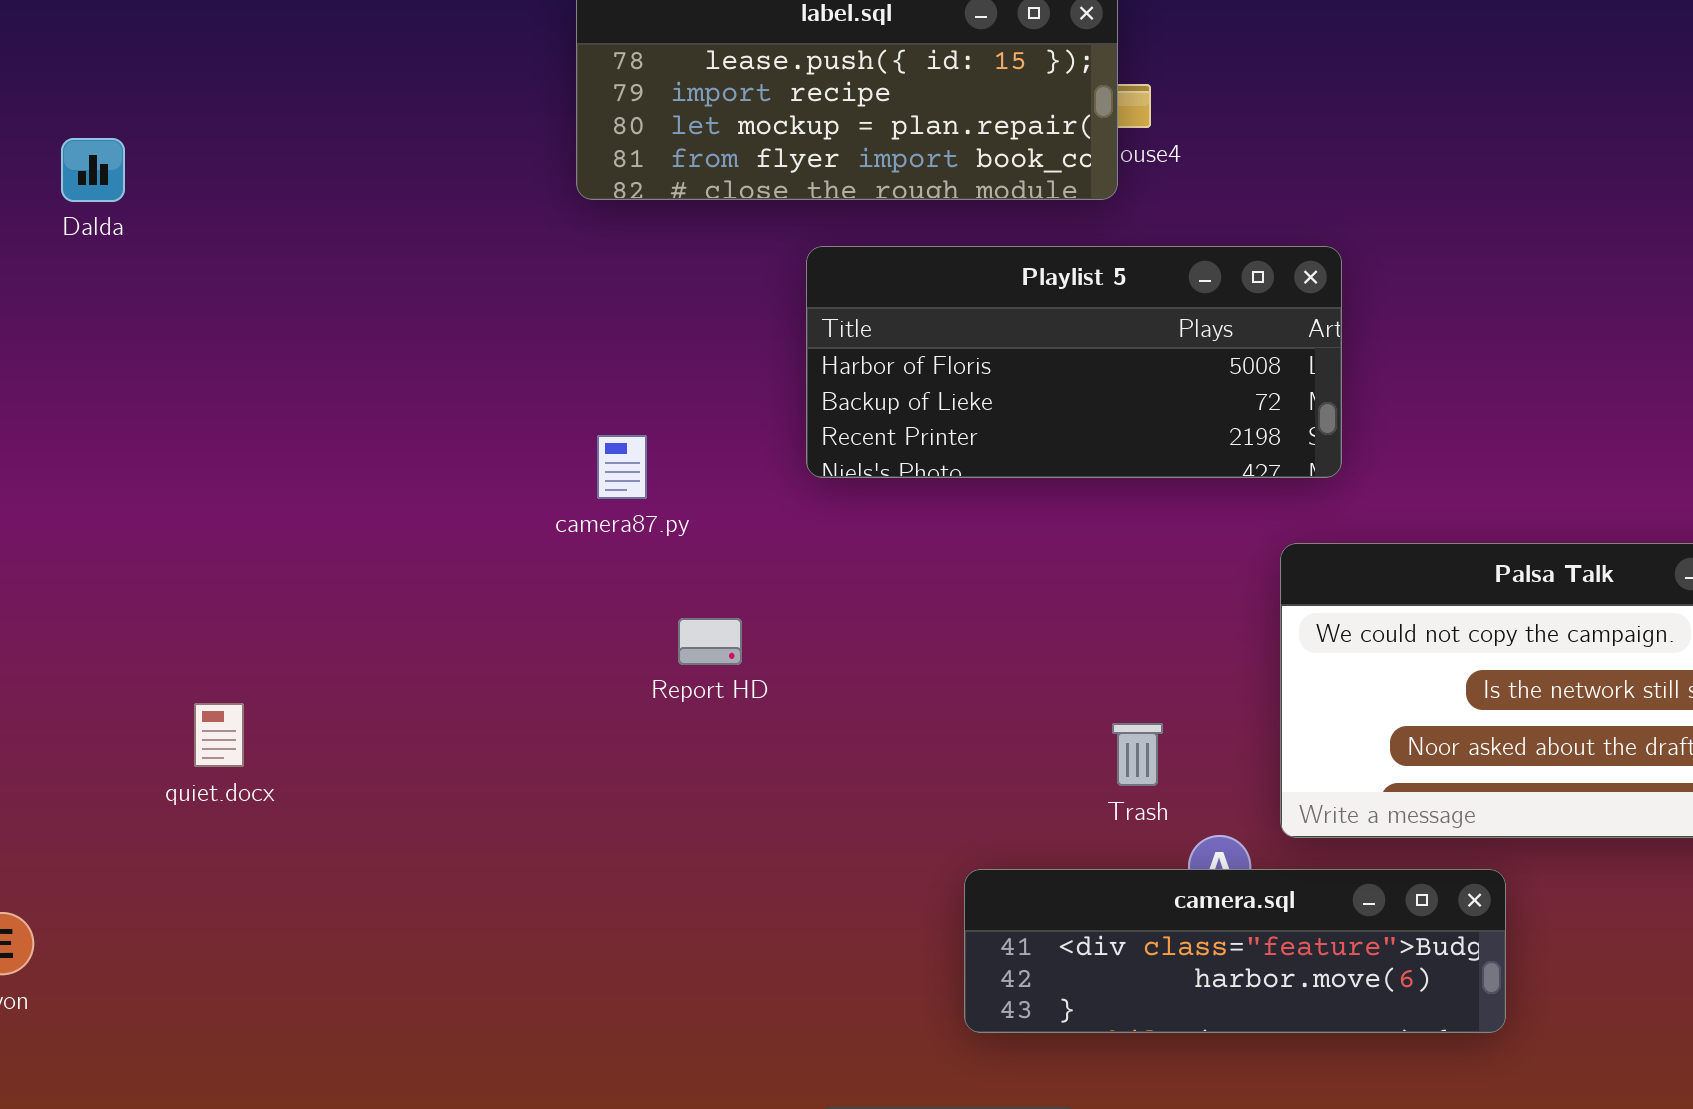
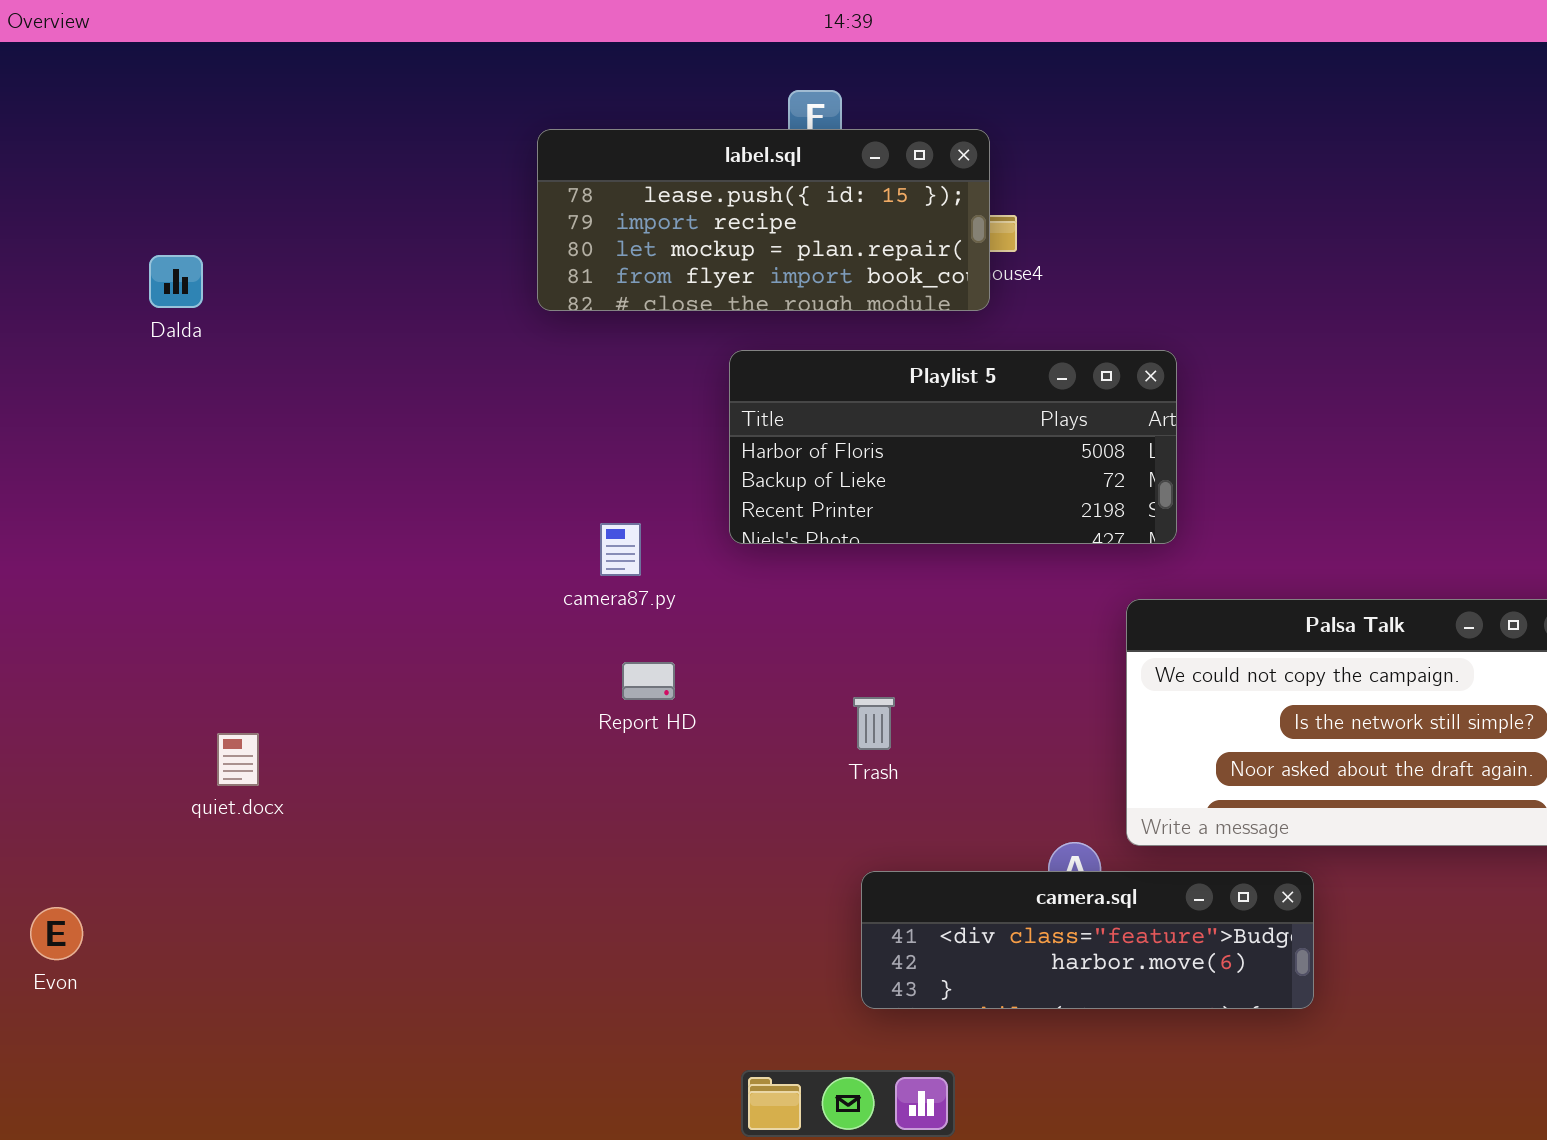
Dalda: [61,138,125,202] -> [149,255,203,308], moved
camera87.py: [597,435,647,499] -> [600,523,641,576], moved
Trash: [1112,723,1163,786] -> [853,697,895,750], moved

